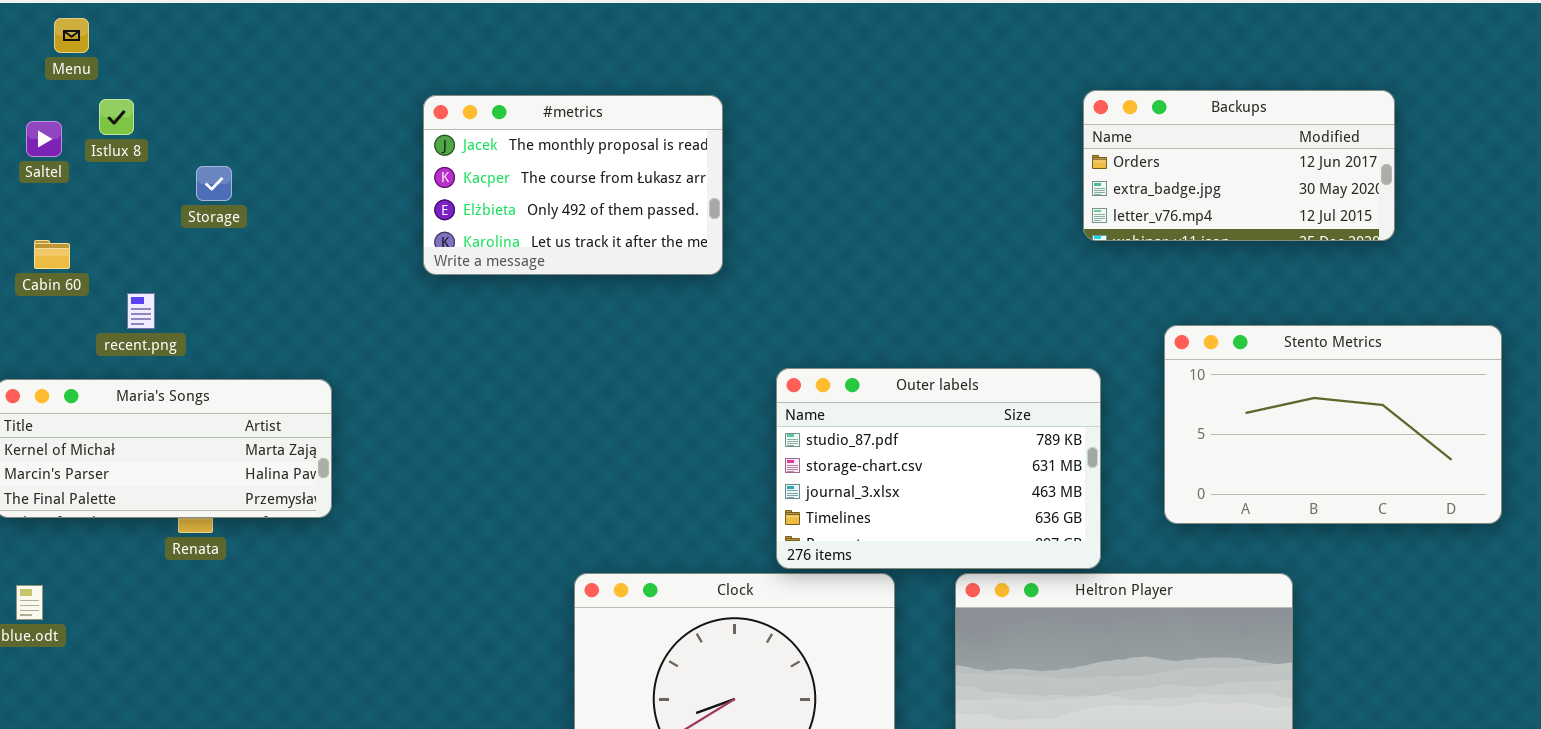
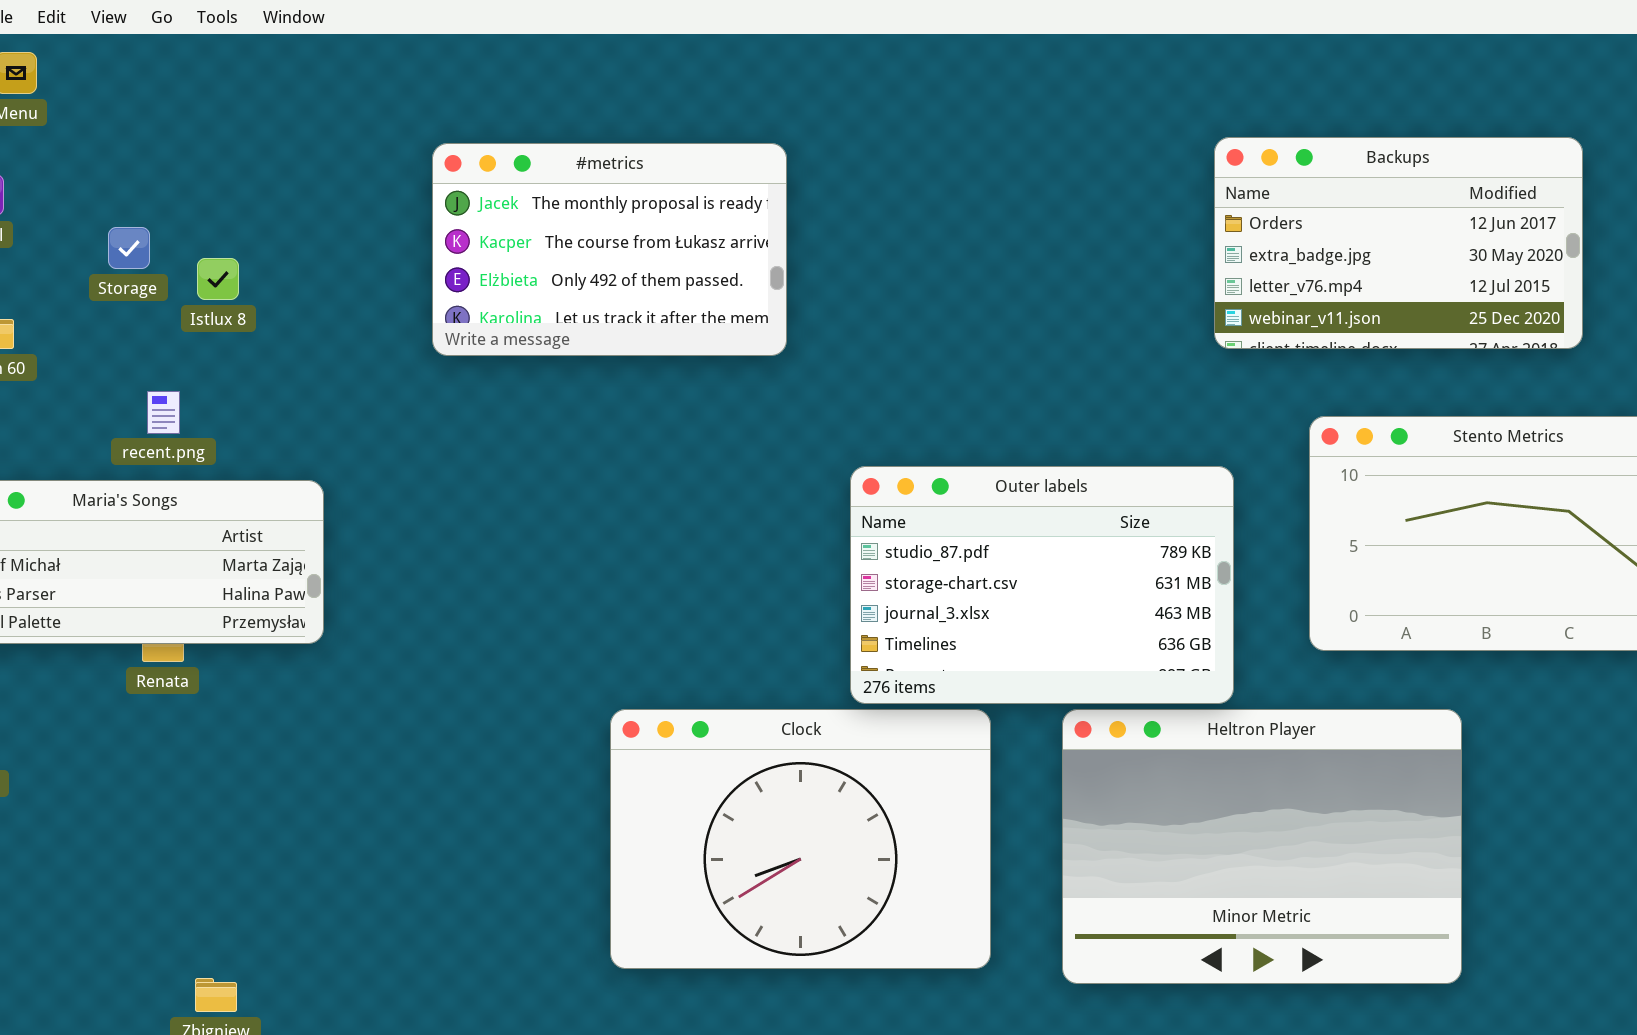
Backups: [1083,90,1395,241] -> [1214,137,1583,349], resized
Istlux 8: [99,99,134,135] -> [197,258,239,300], moved
Storage: [196,166,232,201] -> [108,227,150,269], moved
recent.png: [127,293,155,329] -> [147,391,180,434], moved

